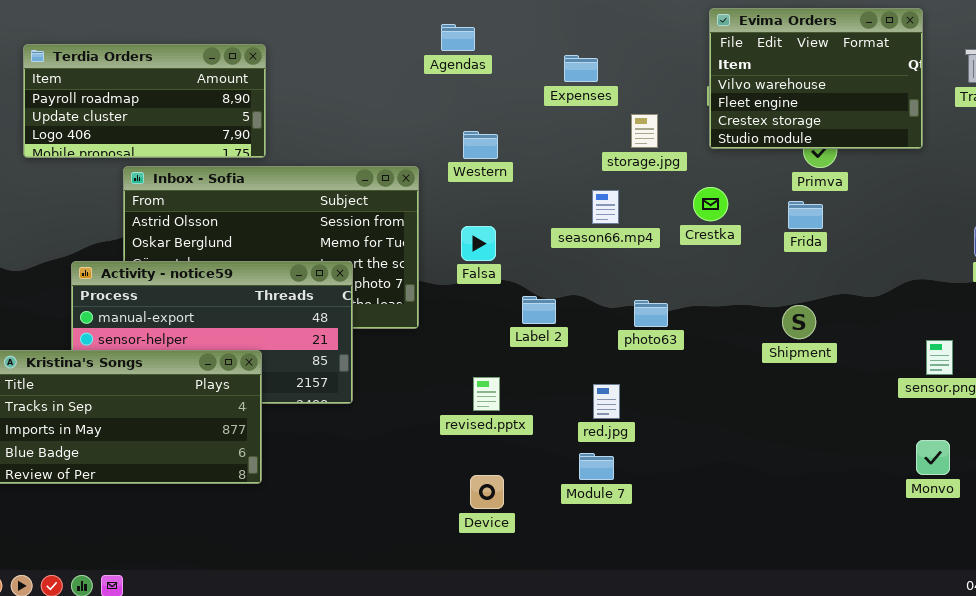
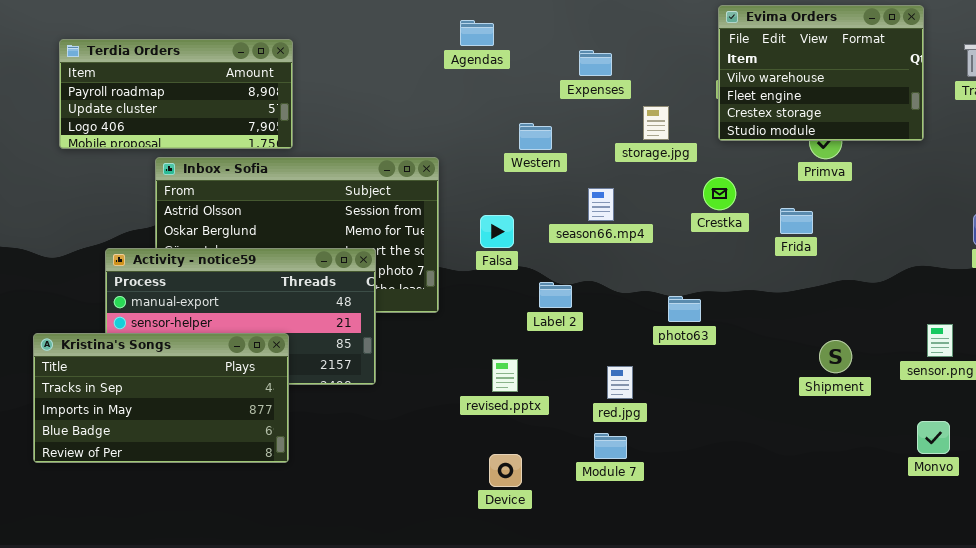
Western: [463,131,498,159] -> [519,123,552,150], moved
season66.mp4: [592,190,619,224] -> [588,188,614,221], moved
Frida: [788,201,823,229] -> [780,208,813,234], moved
photo63: [634,300,668,327] -> [668,296,701,322], moved
Shipment: [782,305,816,339] -> [819,340,852,373], moved

